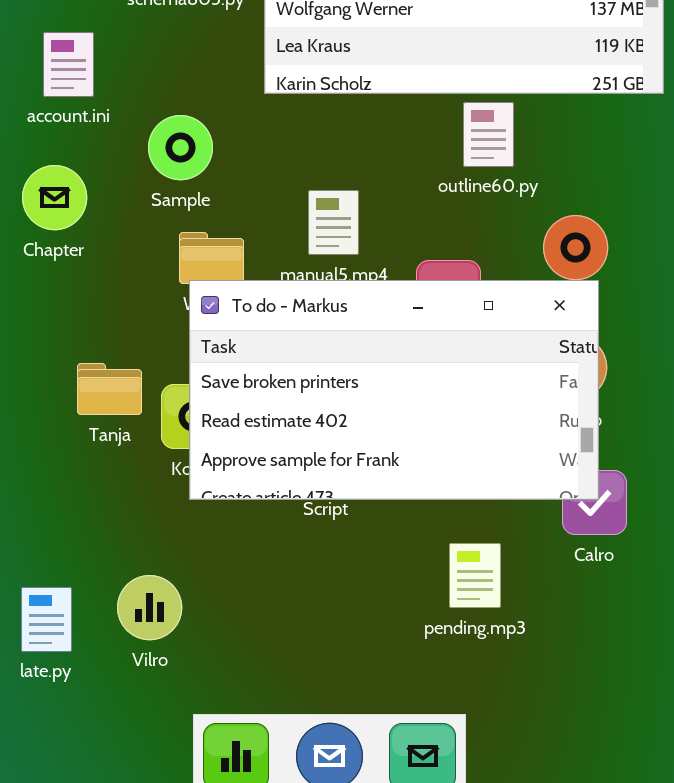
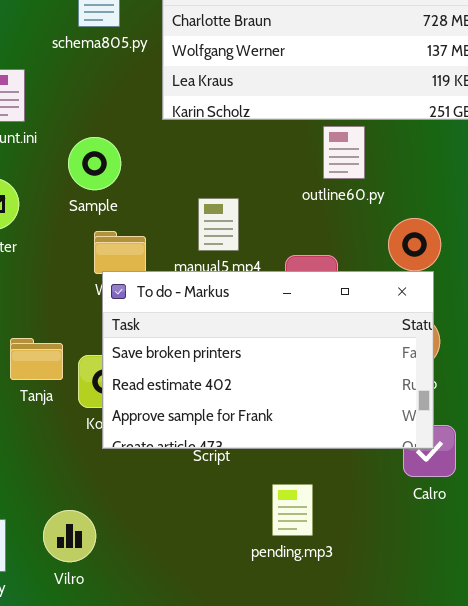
pending.mp3: [449,543,501,608] -> [272,484,313,536], moved

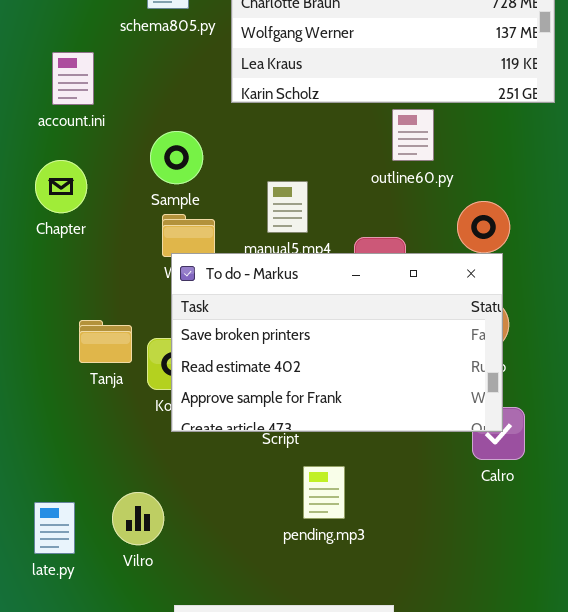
Sample: [68,137,121,190] -> [150,131,203,184], moved
pending.mp3: [272,484,313,536] -> [303,466,345,519], moved

